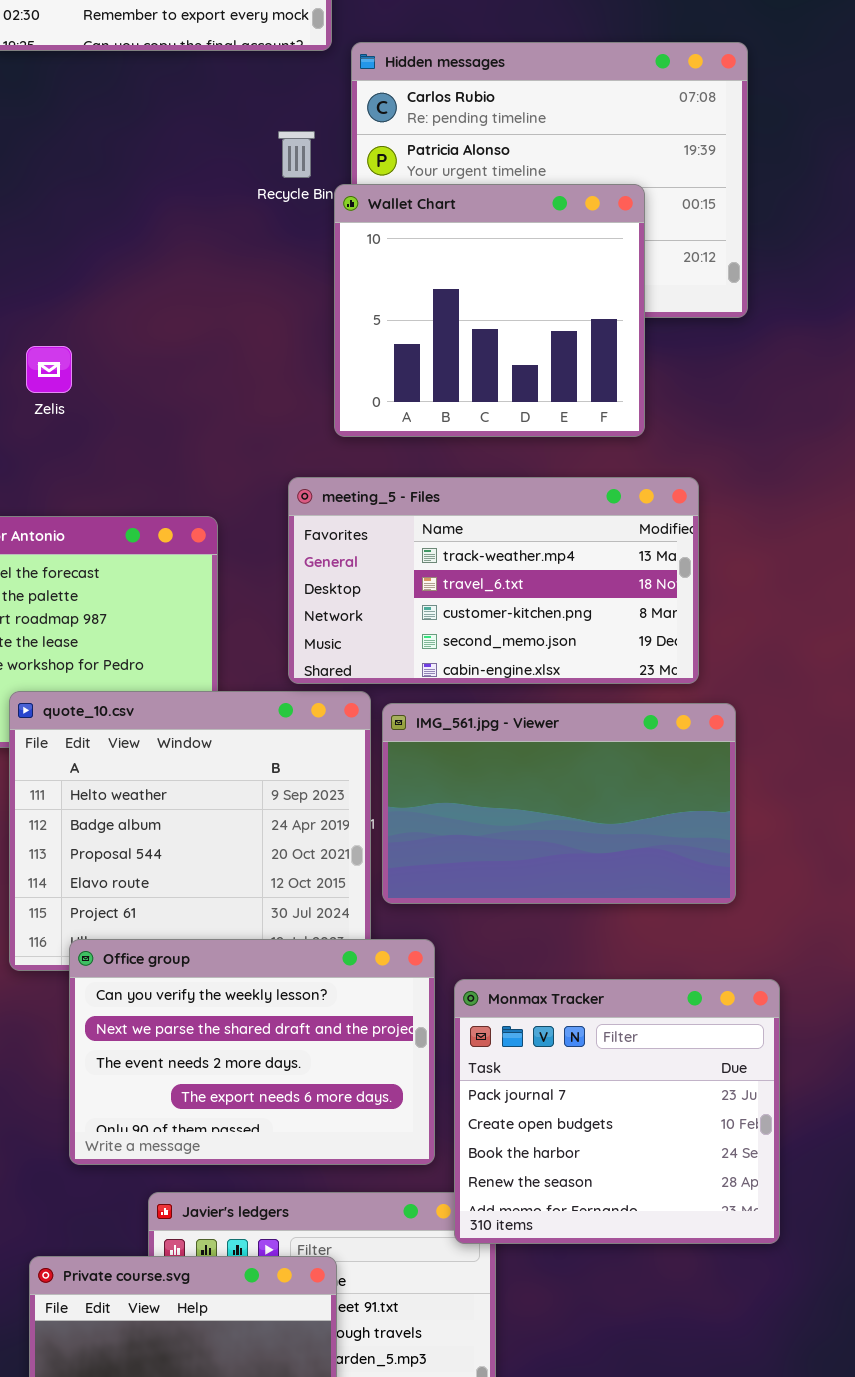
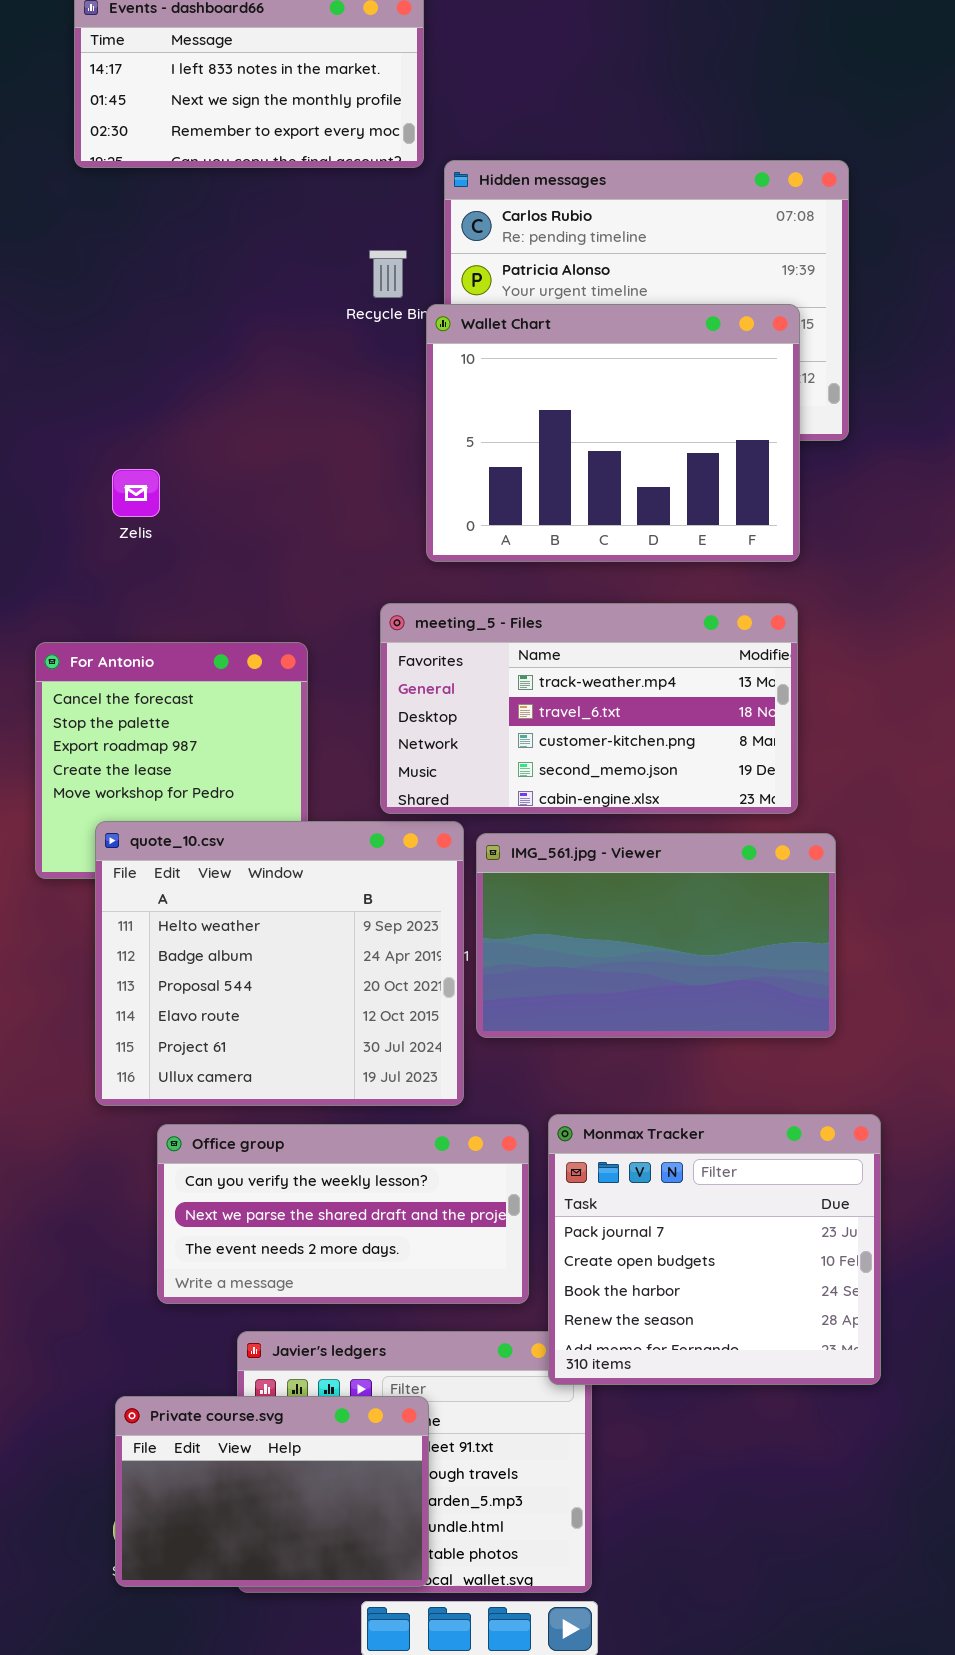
Wallet Chart: [334,184,645,437] -> [426,304,800,562], resized
Office group: [69,939,435,1165] -> [157,1124,529,1304], resized

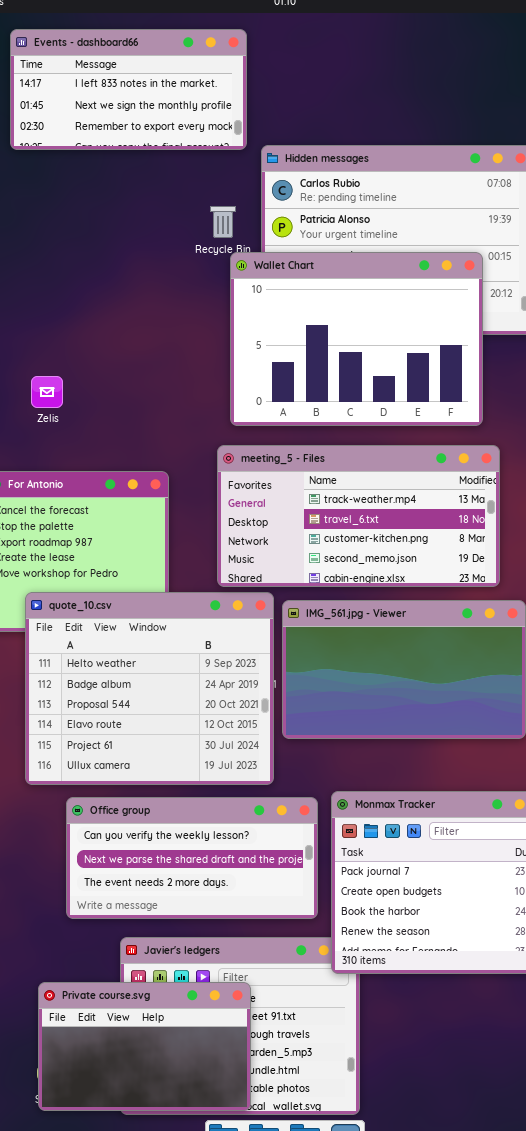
Wallet Chart: [426,304,800,562] -> [230,252,483,426], moved
Zelis: [112,469,160,517] -> [31,376,63,408], moved

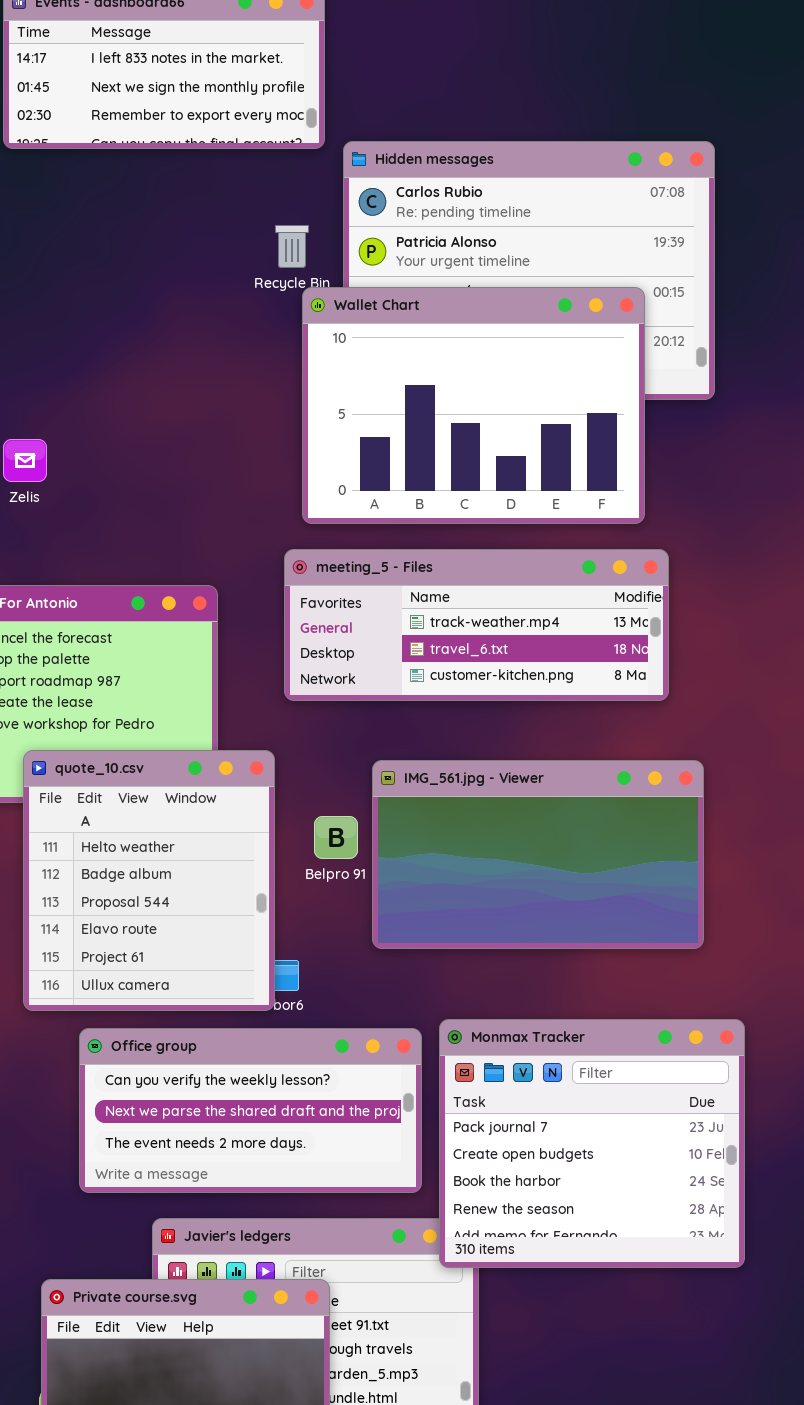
Zelis: [31,376,63,408] -> [3,439,47,482], moved
meeting_5 - Files: [217,445,500,587] -> [284,549,669,701], resized
quote_10.csv: [25,592,274,785] -> [23,750,275,1011], resized

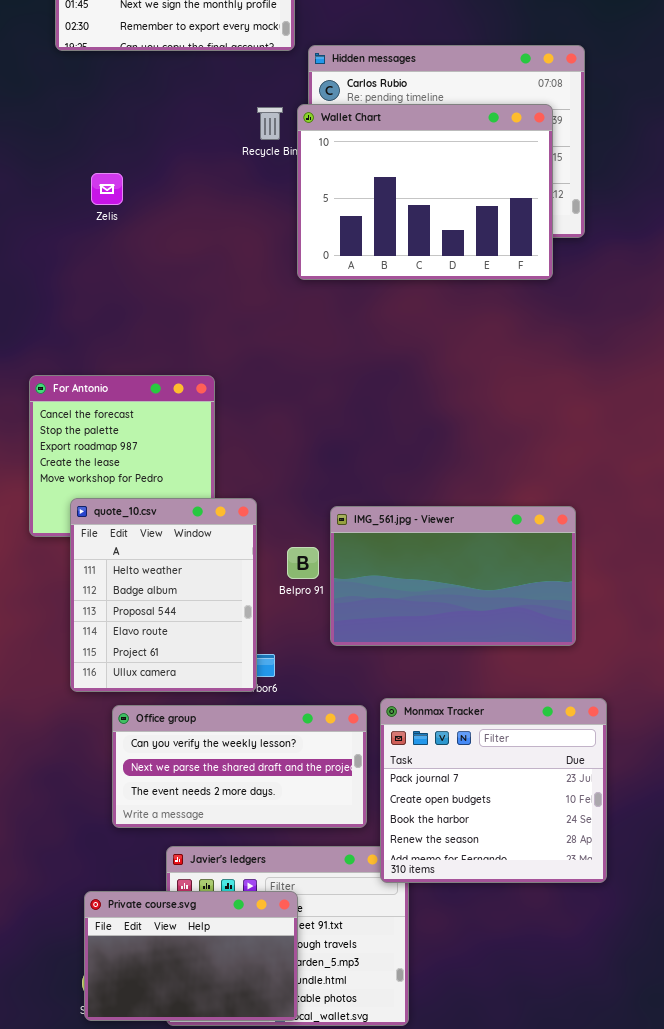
Wallet Chart: [302,287,645,524] -> [297,104,553,280], moved
Zelis: [3,439,47,482] -> [91,173,123,205], moved
meeting_5 - Files: [284,549,669,701] -> none, closed

